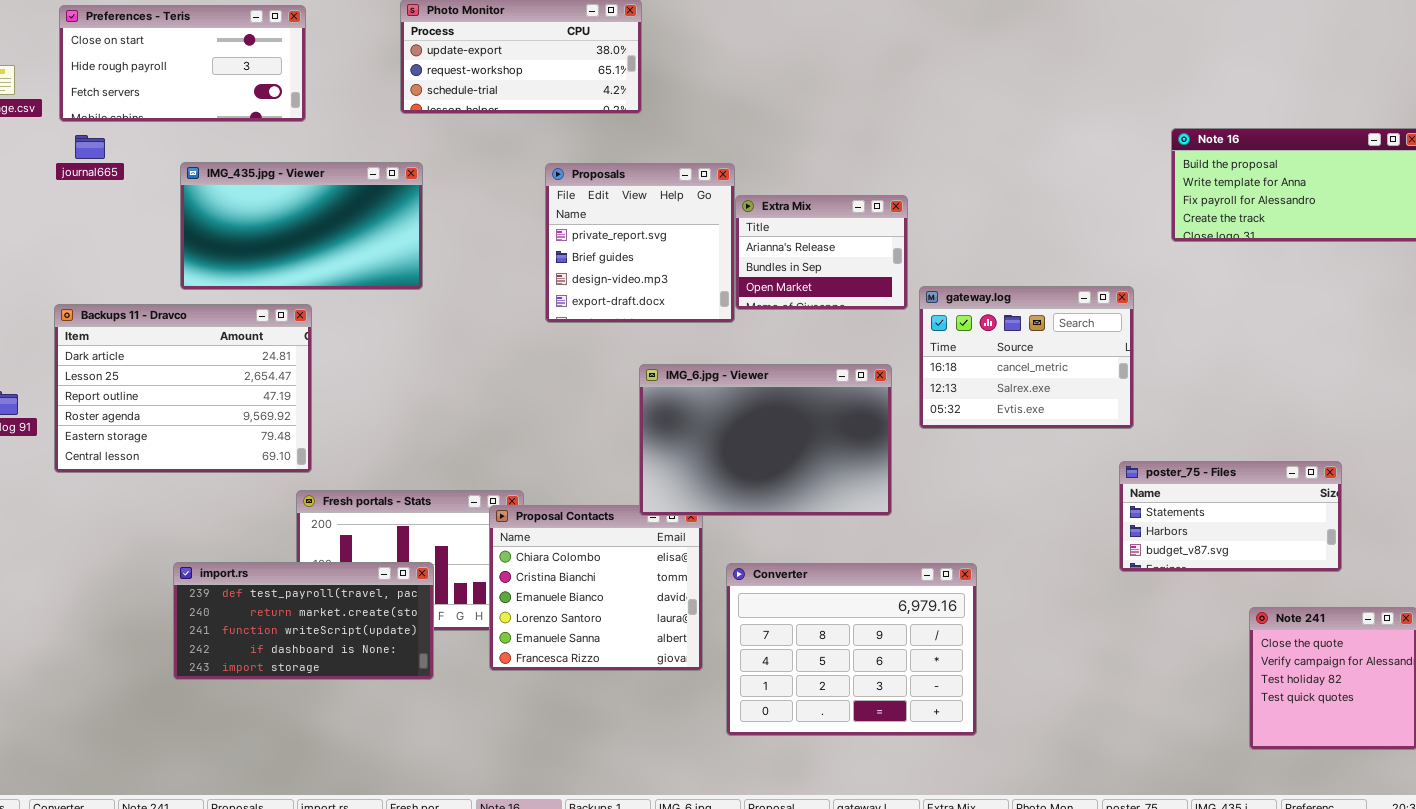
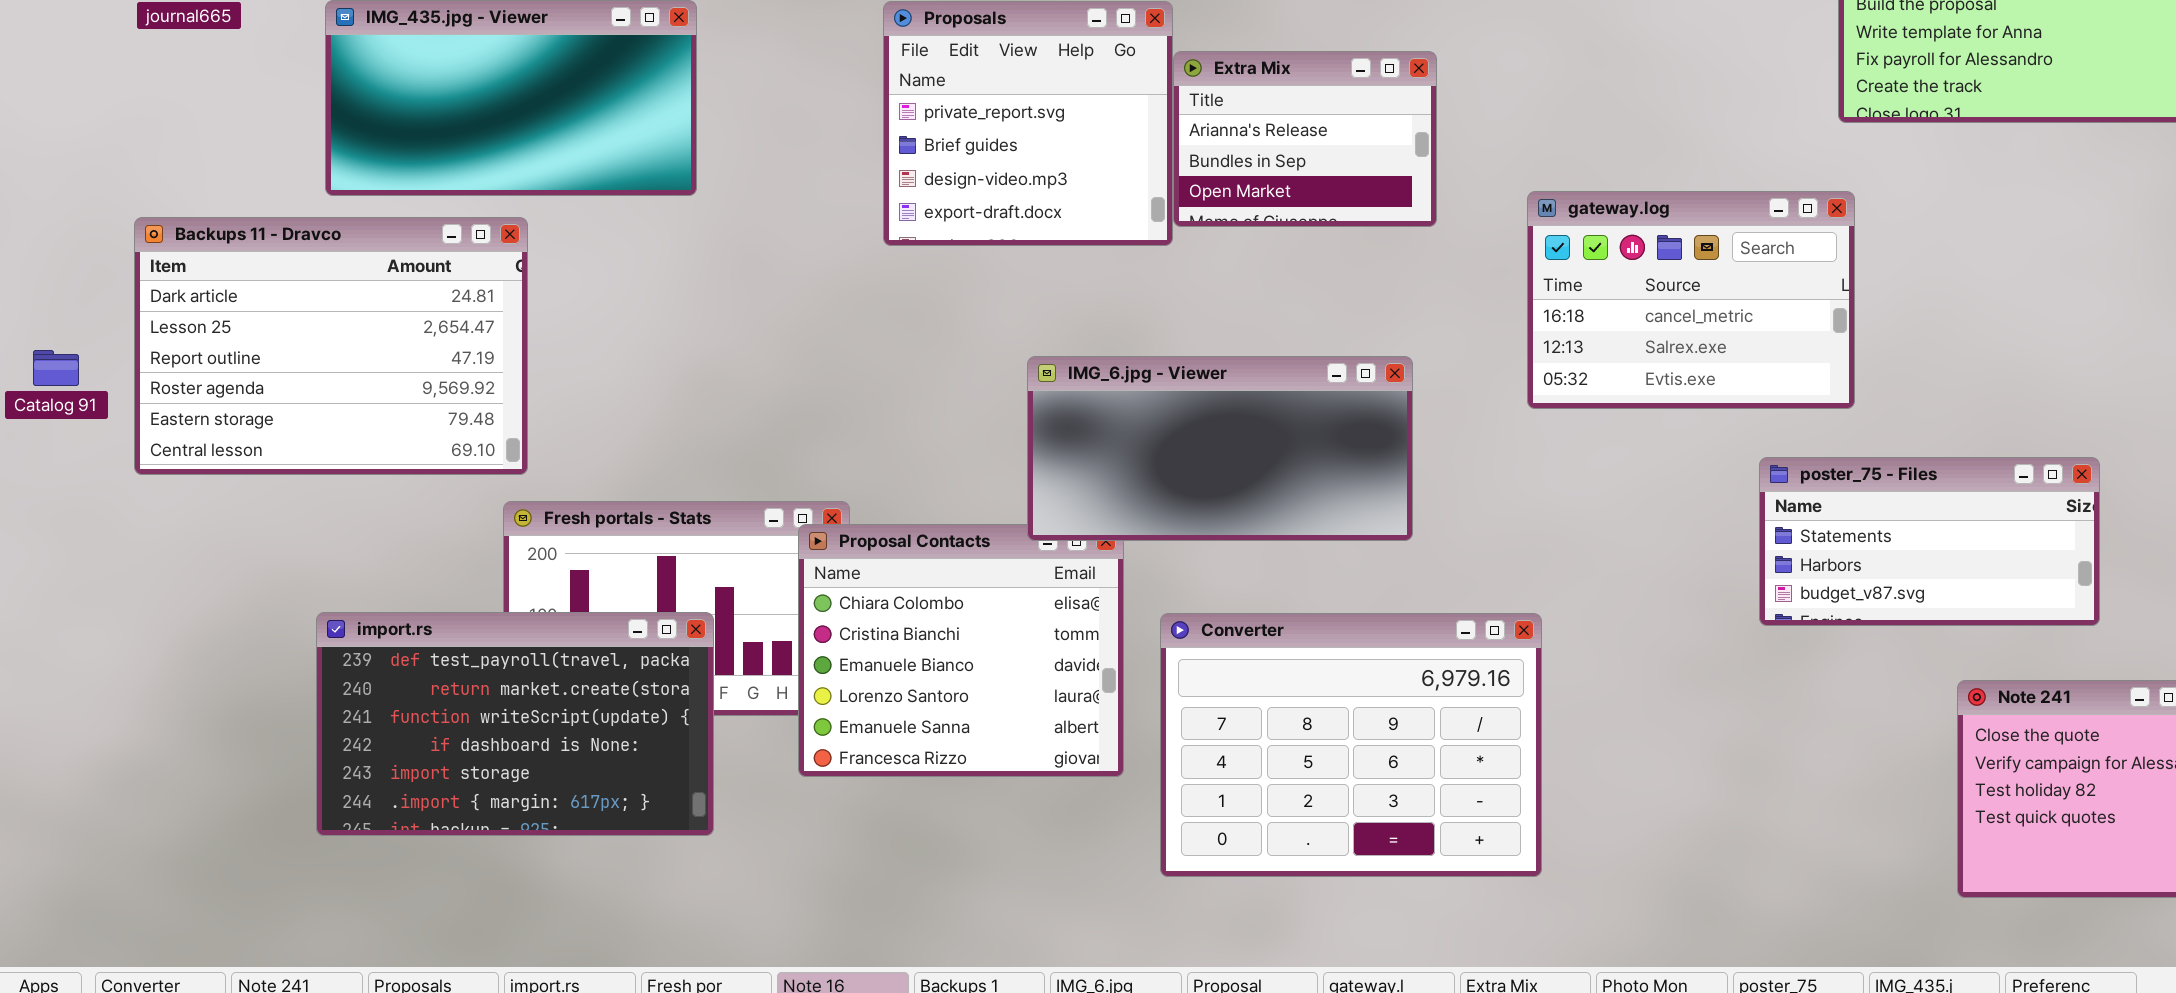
gateway.log: [919,286,1134,429] -> [1527,191,1855,409], moved
IMG_6.jpg - Viewer: [639,364,892,516] -> [1027,356,1413,541], resized
import.rs: [173,562,434,680] -> [316,612,714,836], resized

